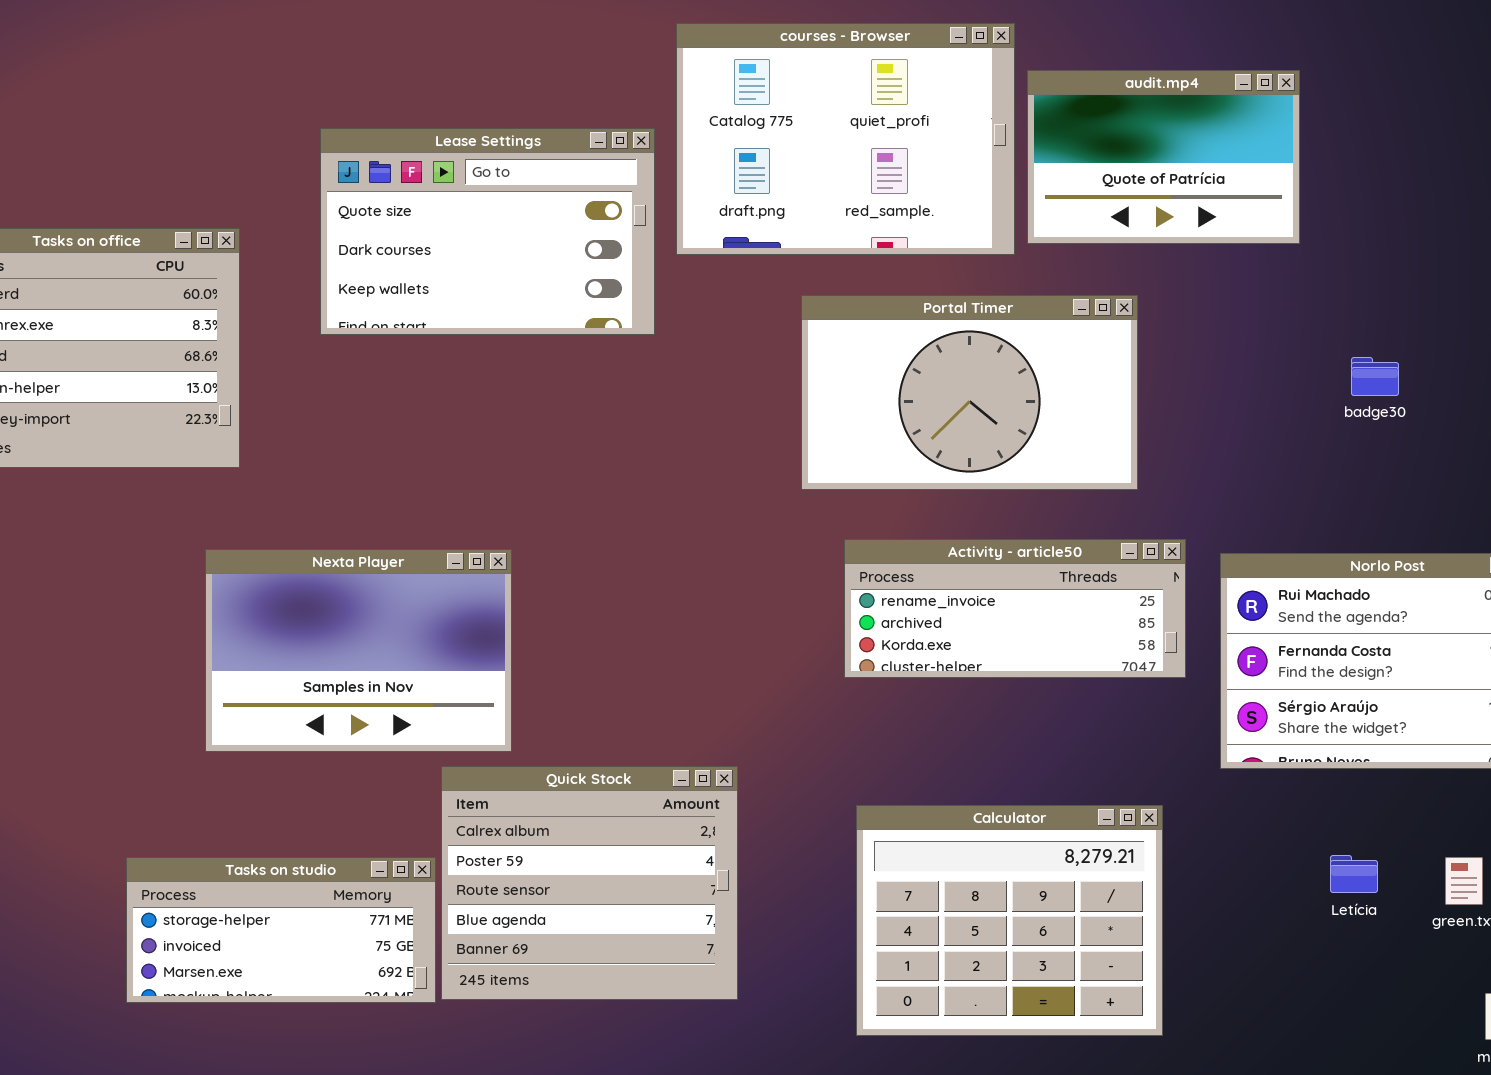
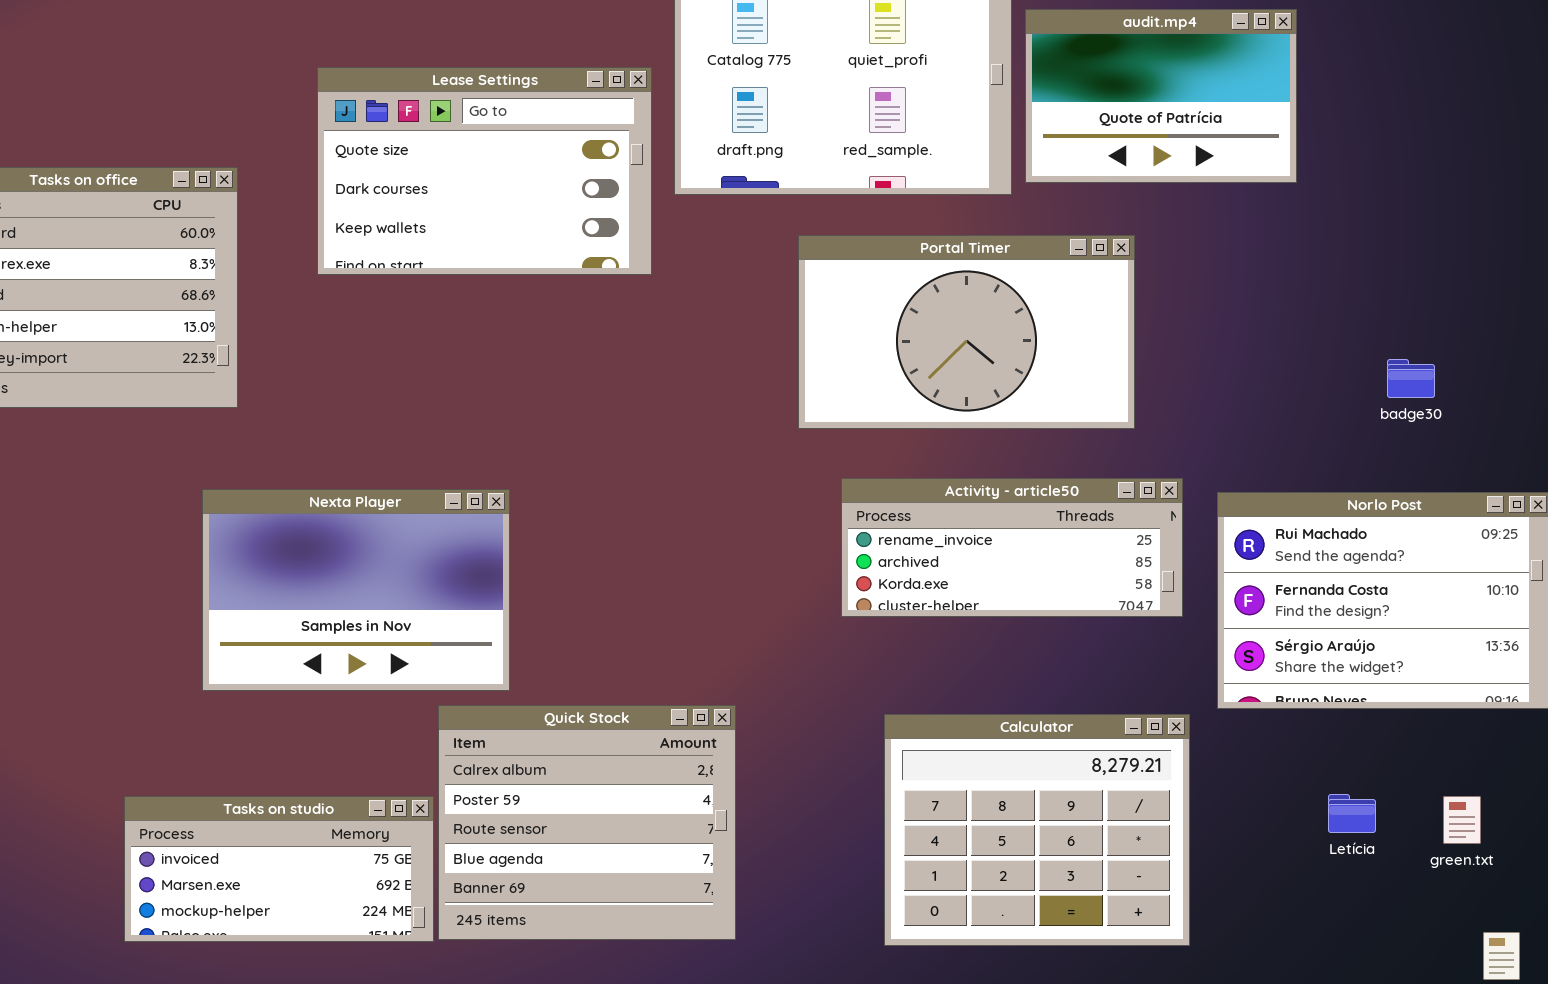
badge30: [1351,357,1399,396] -> [1387,359,1435,398], moved
Calculator: [856,805,1163,1036] -> [884,714,1190,946], moved
Tasks on studio: [126,857,436,1003] -> [124,796,434,942], scrolled down 1 row

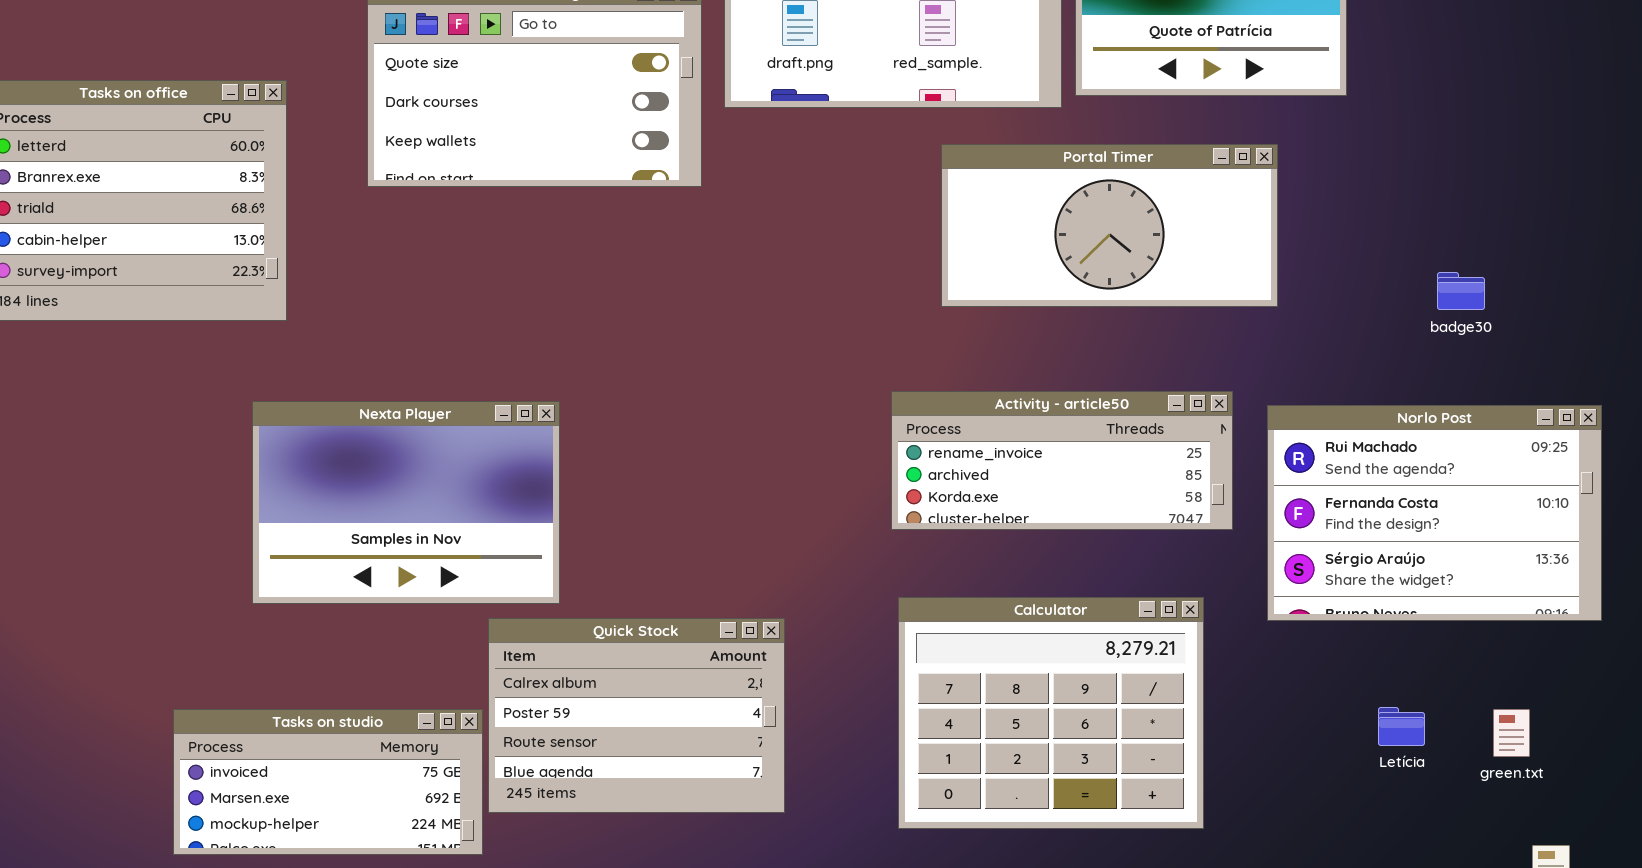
Portal Timer: [798,235,1135,429] -> [941,144,1278,307], moved, resized
Quick Stock: [438,705,736,940] -> [488,618,785,813], resized
Calculator: [884,714,1190,946] -> [898,597,1204,829], moved

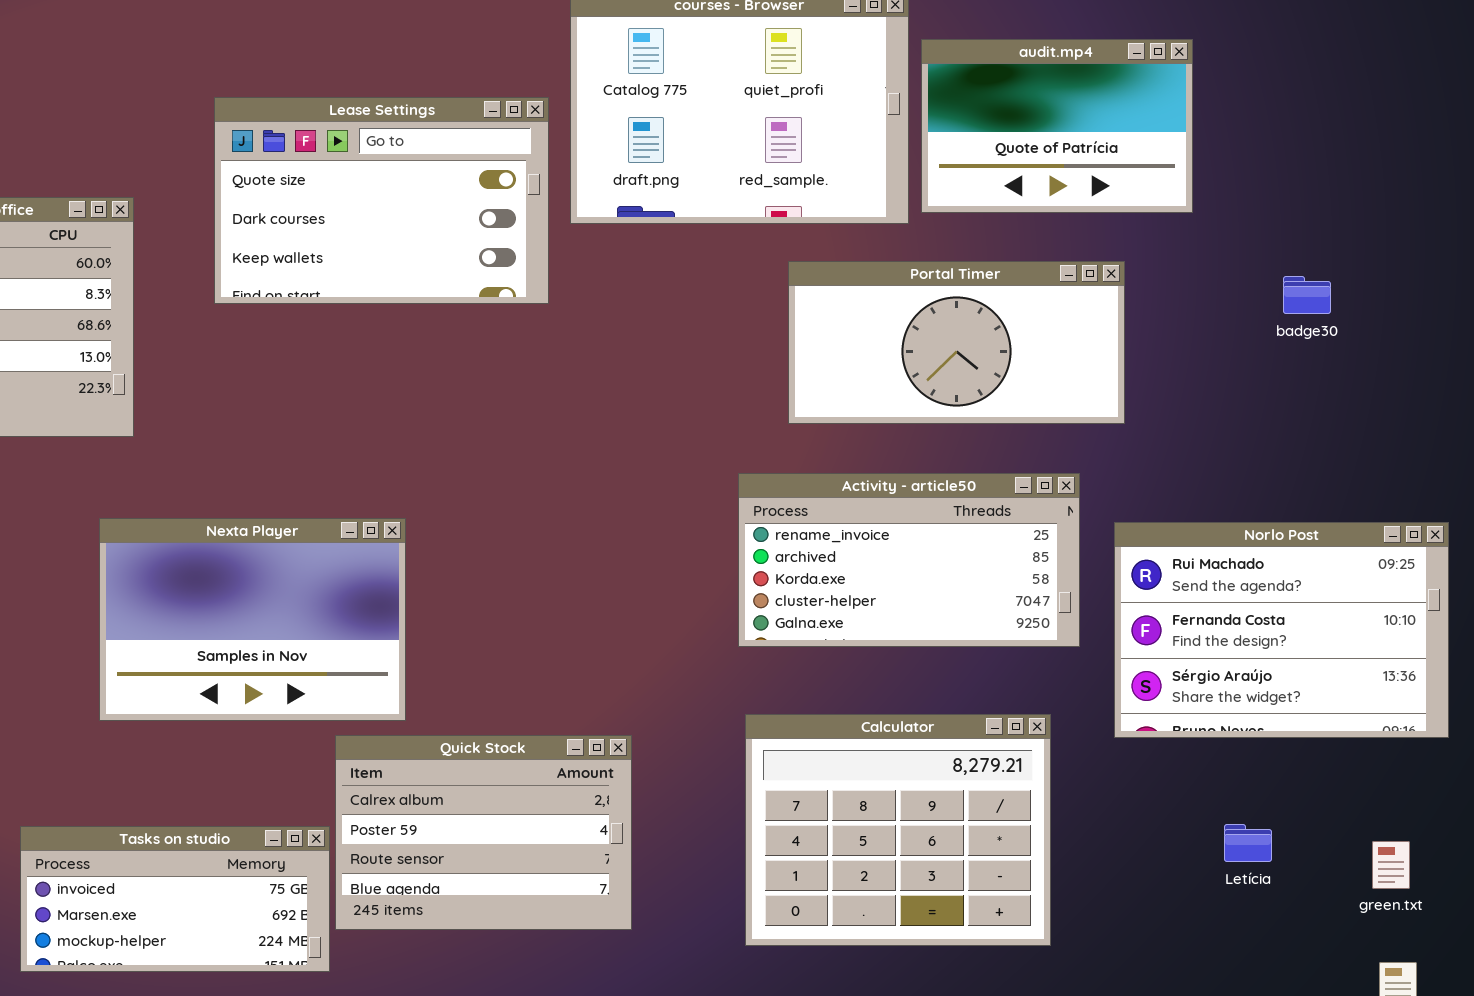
badge30: [1437,272,1485,310] -> [1283,276,1331,314], moved
Activity - article50: [891,391,1233,530] -> [738,473,1080,647], resized
green.txt: [1493,709,1530,757] -> [1372,841,1410,889], moved

